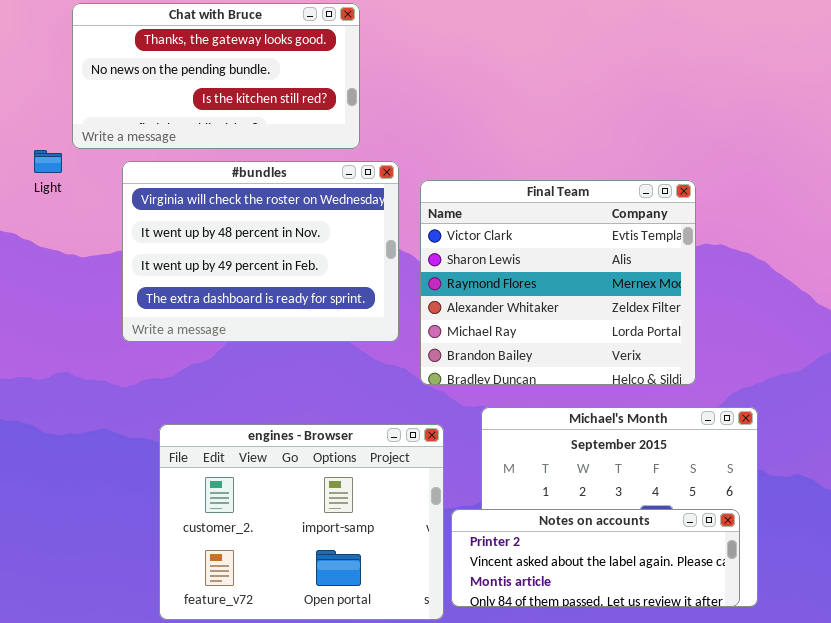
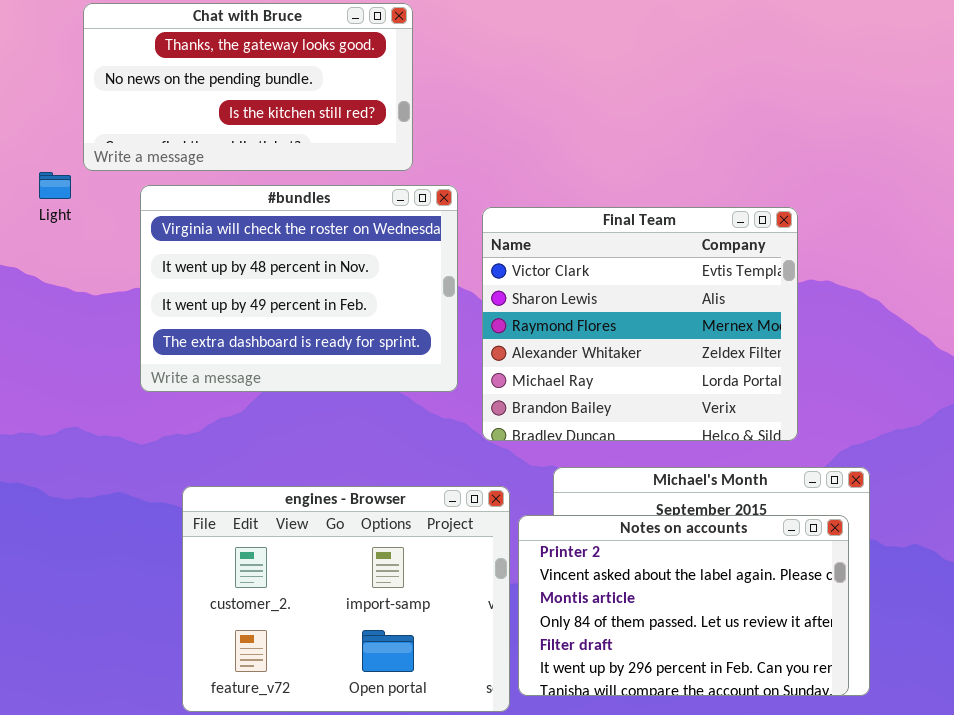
Notes on accounts: [451,509,740,607] -> [518,515,849,696], resized

